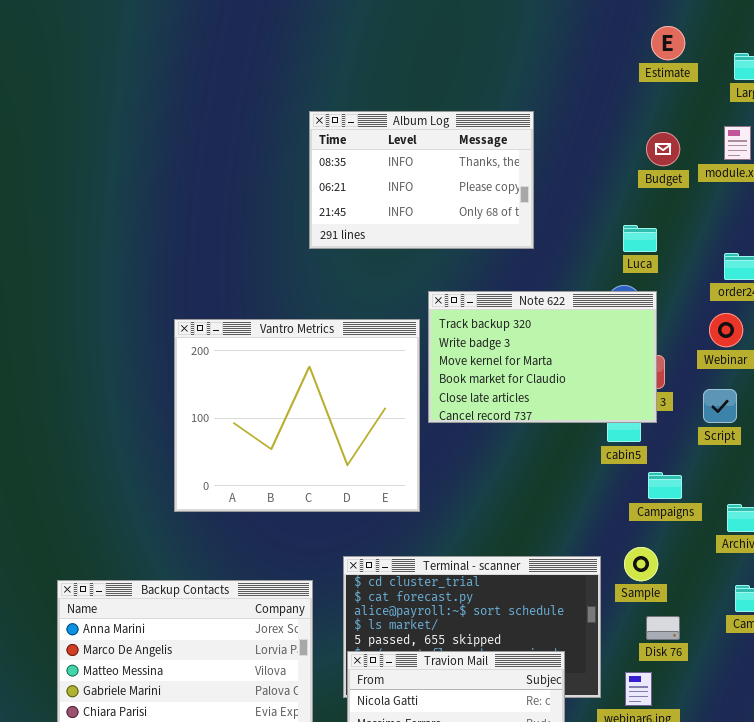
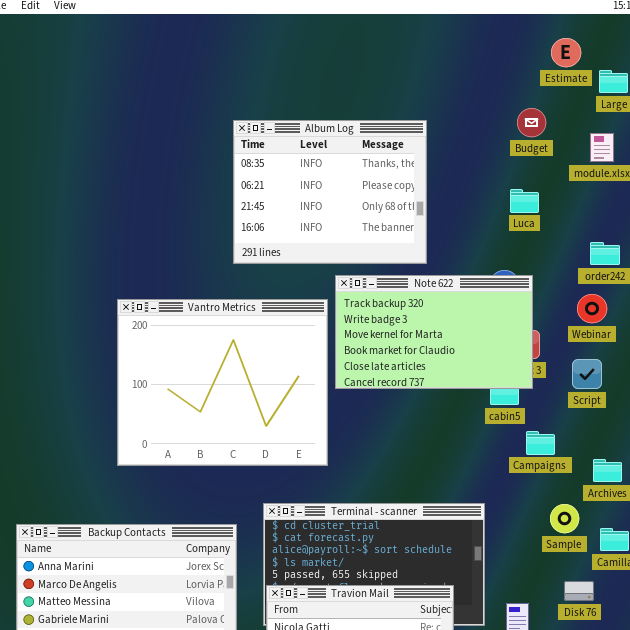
Estimate: [651,26,685,60] -> [551,38,581,67], moved
Album Log: [309,111,534,249] -> [233,120,427,264], resized
Budget: [646,132,680,166] -> [517,108,546,137], moved
Luca: [623,225,657,252] -> [510,189,539,213], moved
Sample: [624,547,658,581] -> [550,504,579,533], moved
Disk 76: [646,616,680,640] -> [564,581,594,601], moved

